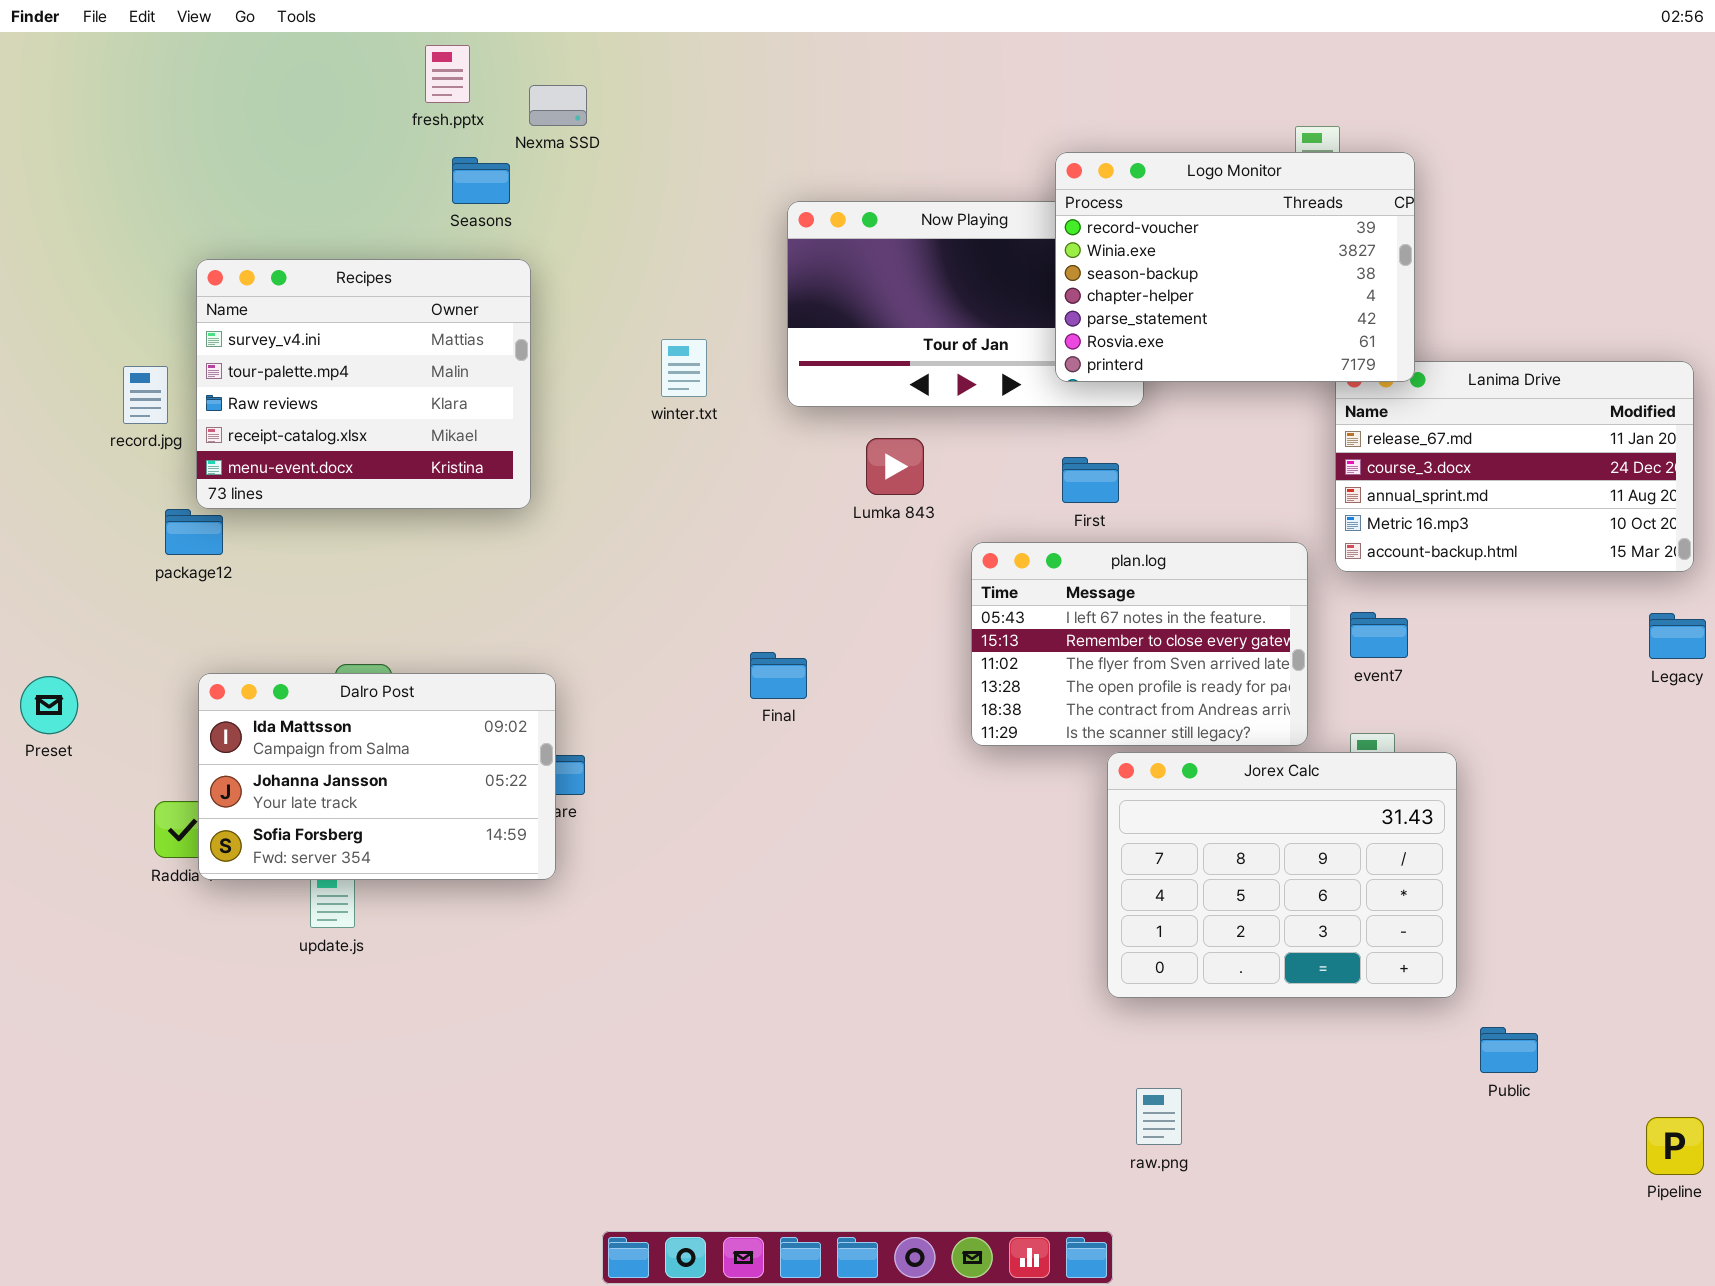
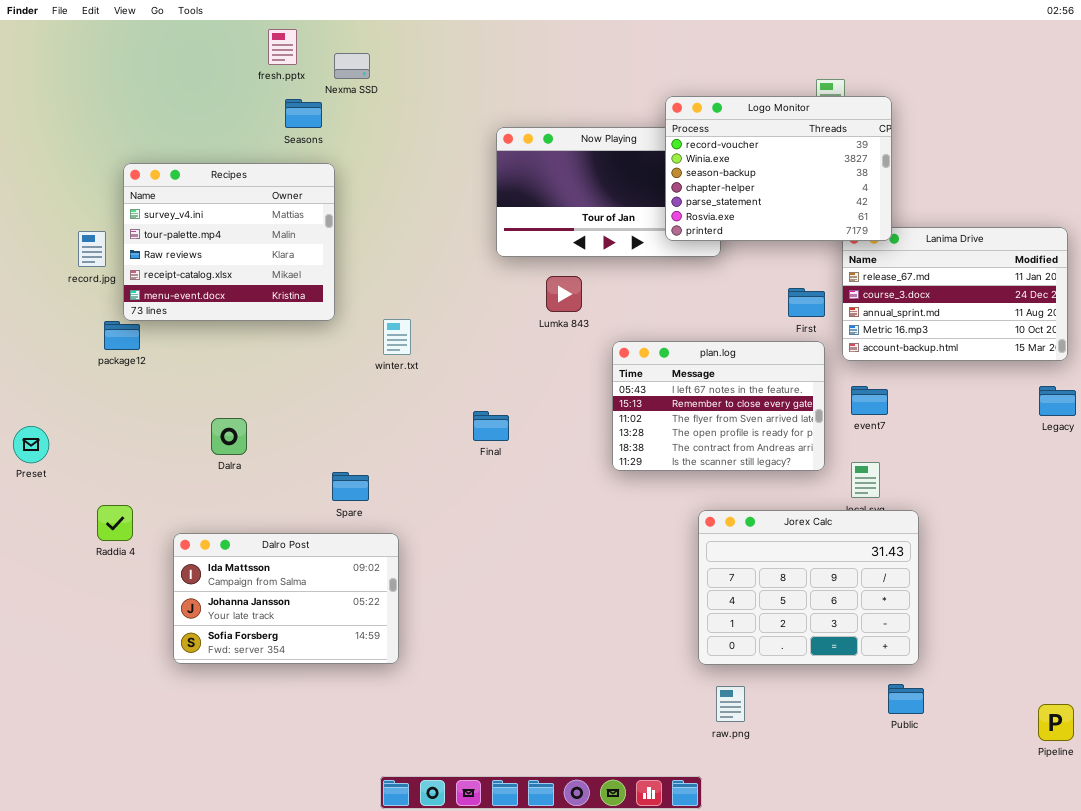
winter.txt: [661,339,707,397] -> [383,319,411,355], moved
First: [1062,457,1119,503] -> [788,288,825,317], moved
Dalro Post: [198,673,556,880] -> [173,533,399,664], moved
Jorex Calc: [1107,752,1457,998] -> [698,510,919,665], moved
Public: [1480,1027,1538,1073] -> [888,684,924,714], moved

